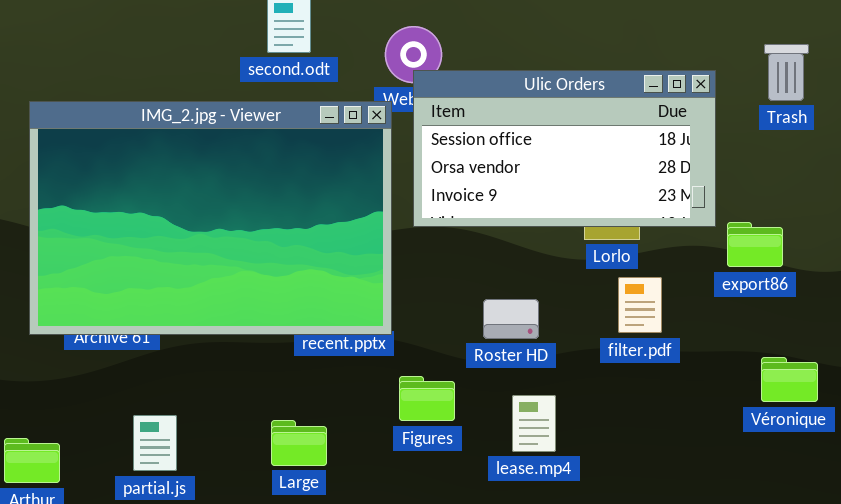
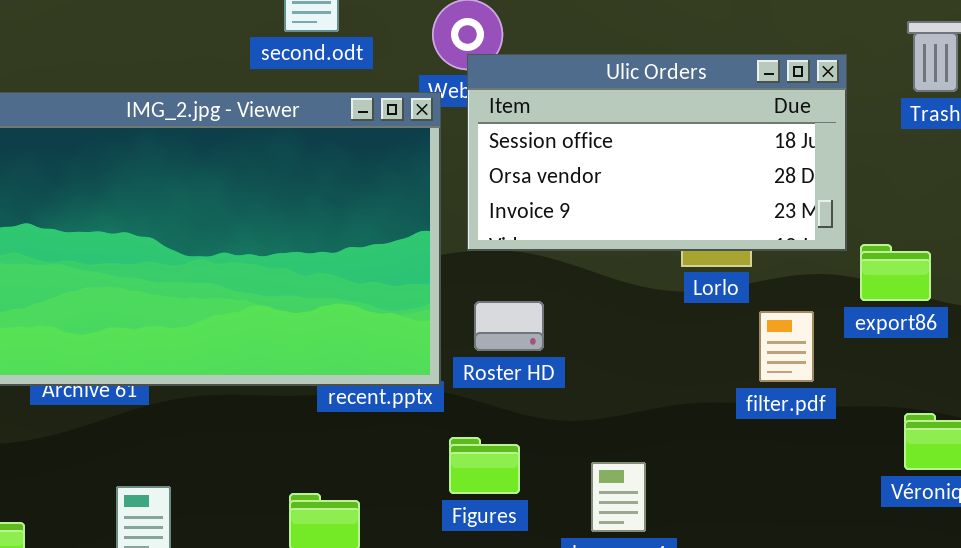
filter.pdf: [618,277,662,333] -> [759,311,814,382], moved
Roster HD: [483,299,539,339] -> [474,301,544,351], moved

